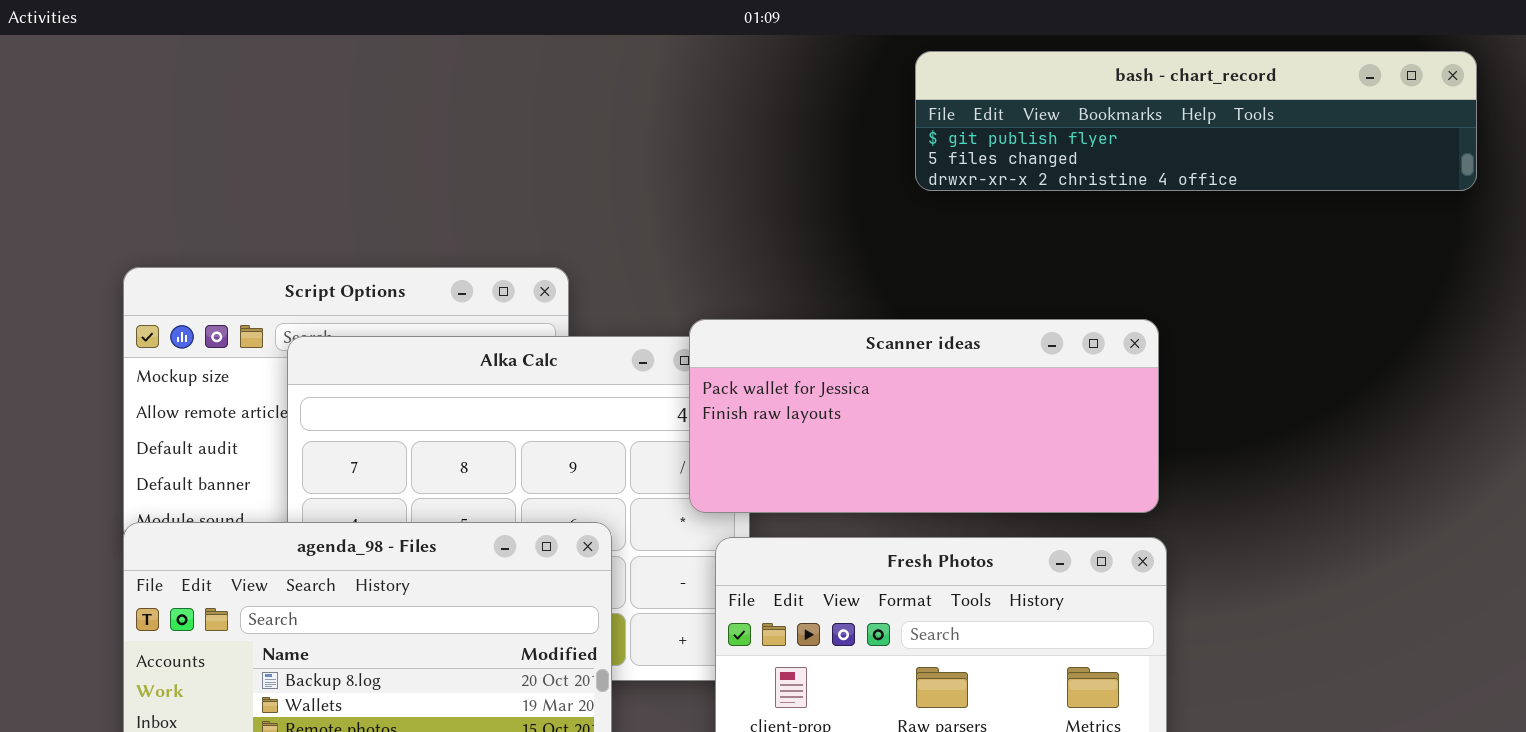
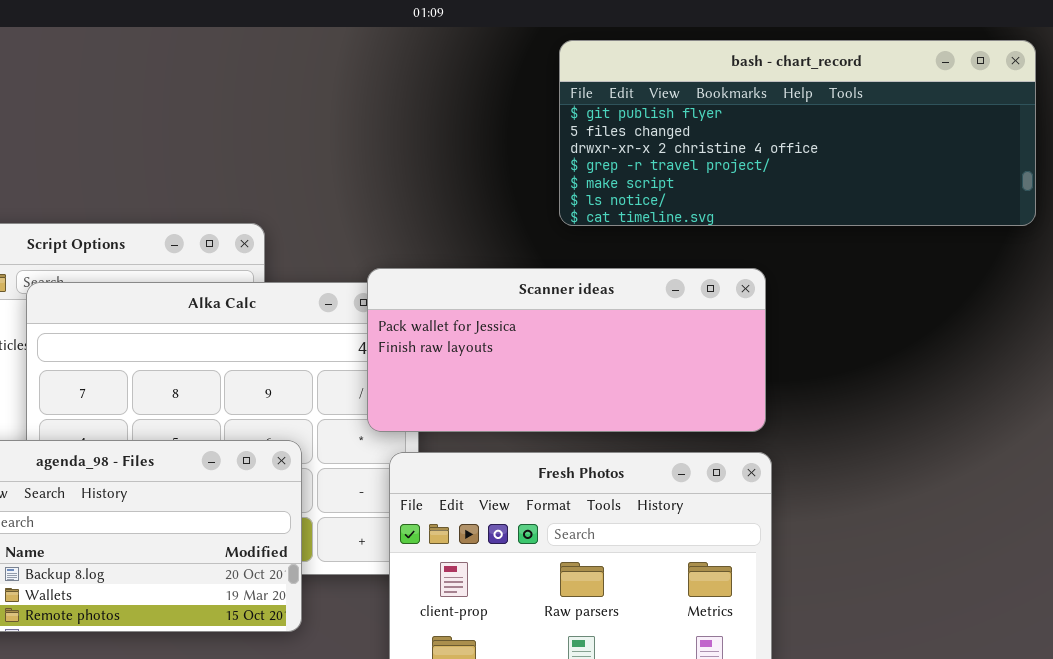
bash - chart_record: [915,51,1477,191] -> [559,40,1036,226], resized

